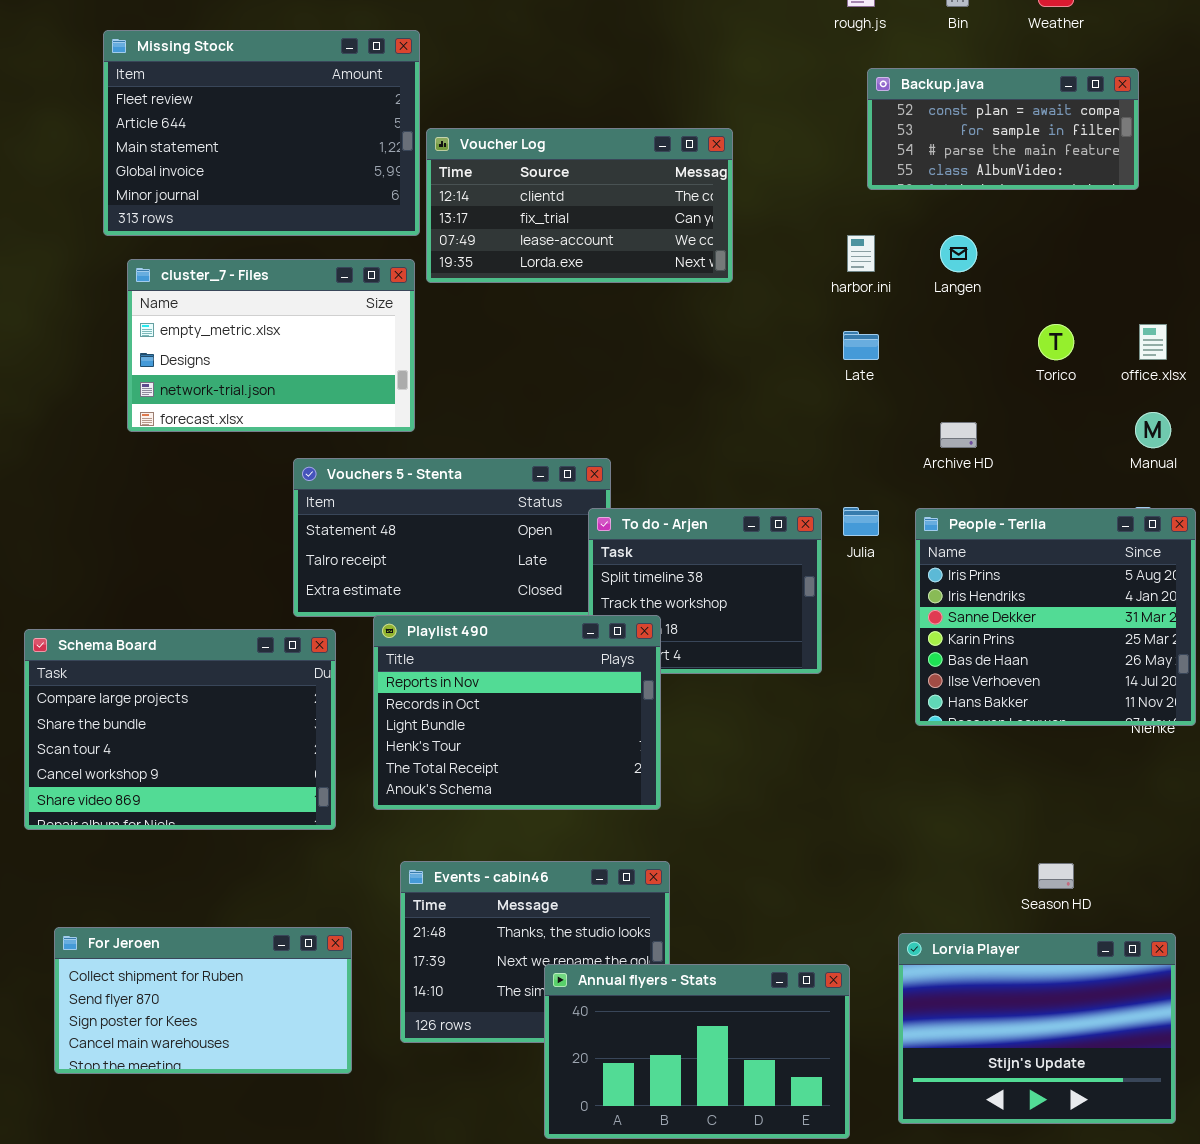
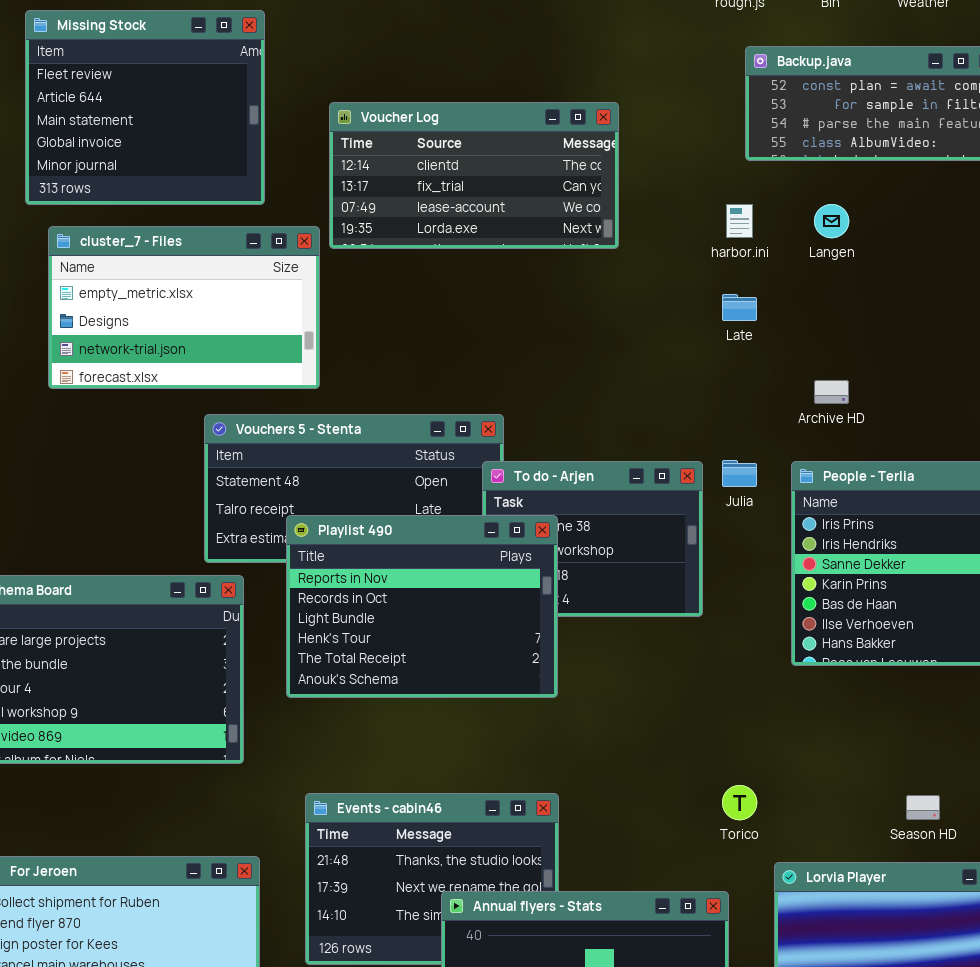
Missing Stock: [103,30,420,236] -> [25,10,265,205], resized
Torico: [1038,324,1074,360] -> [722,785,757,820], moved
Playlist 490: [373,615,661,810] -> [286,515,558,698], moved

